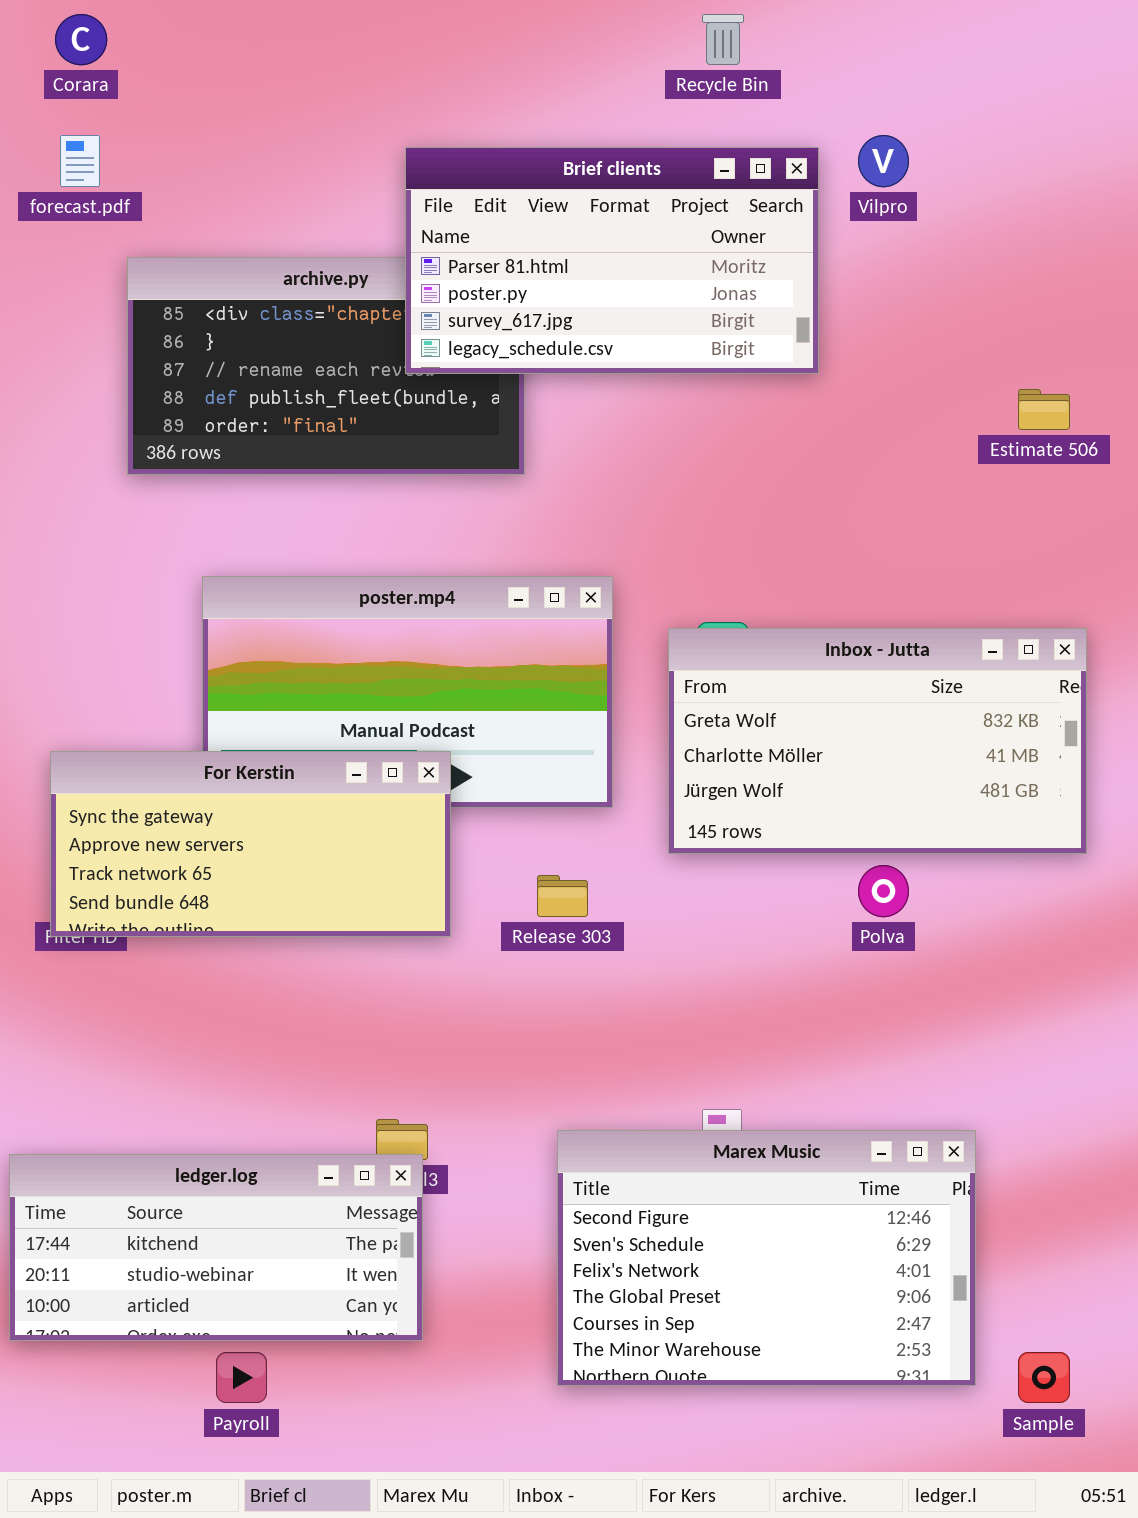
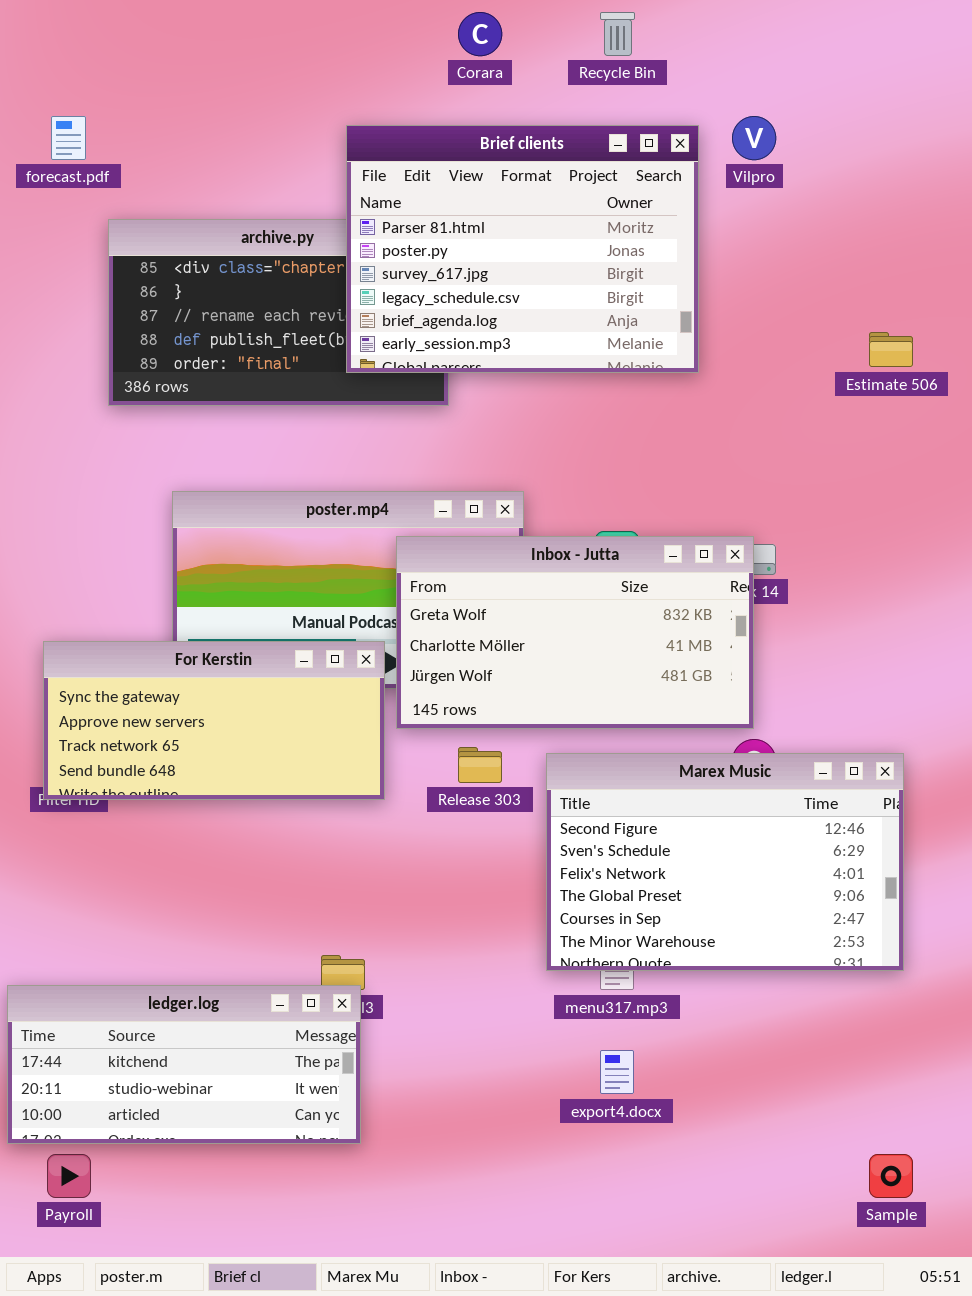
Corara: [55,14,107,65] -> [458,12,502,56], moved
Brief clients: [405,147,819,374] -> [346,125,699,373], resized
Inbox - Jutta: [668,628,1087,854] -> [396,536,754,729], moved
Marex Music: [557,1130,976,1386] -> [546,753,904,971], moved
Payroll: [216,1352,267,1403] -> [47,1154,91,1198], moved

